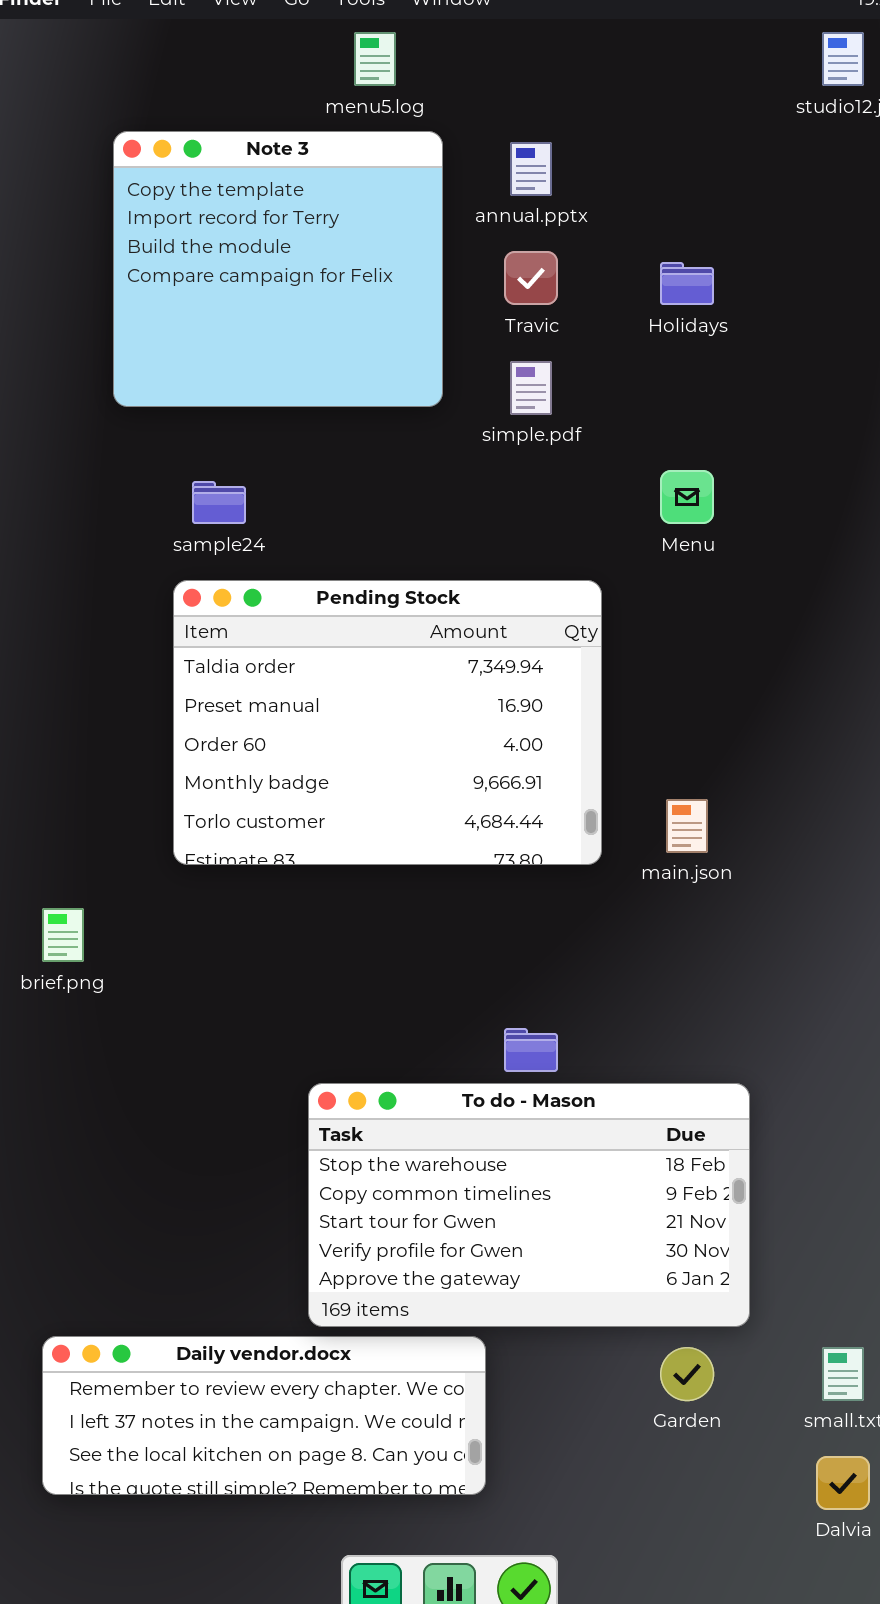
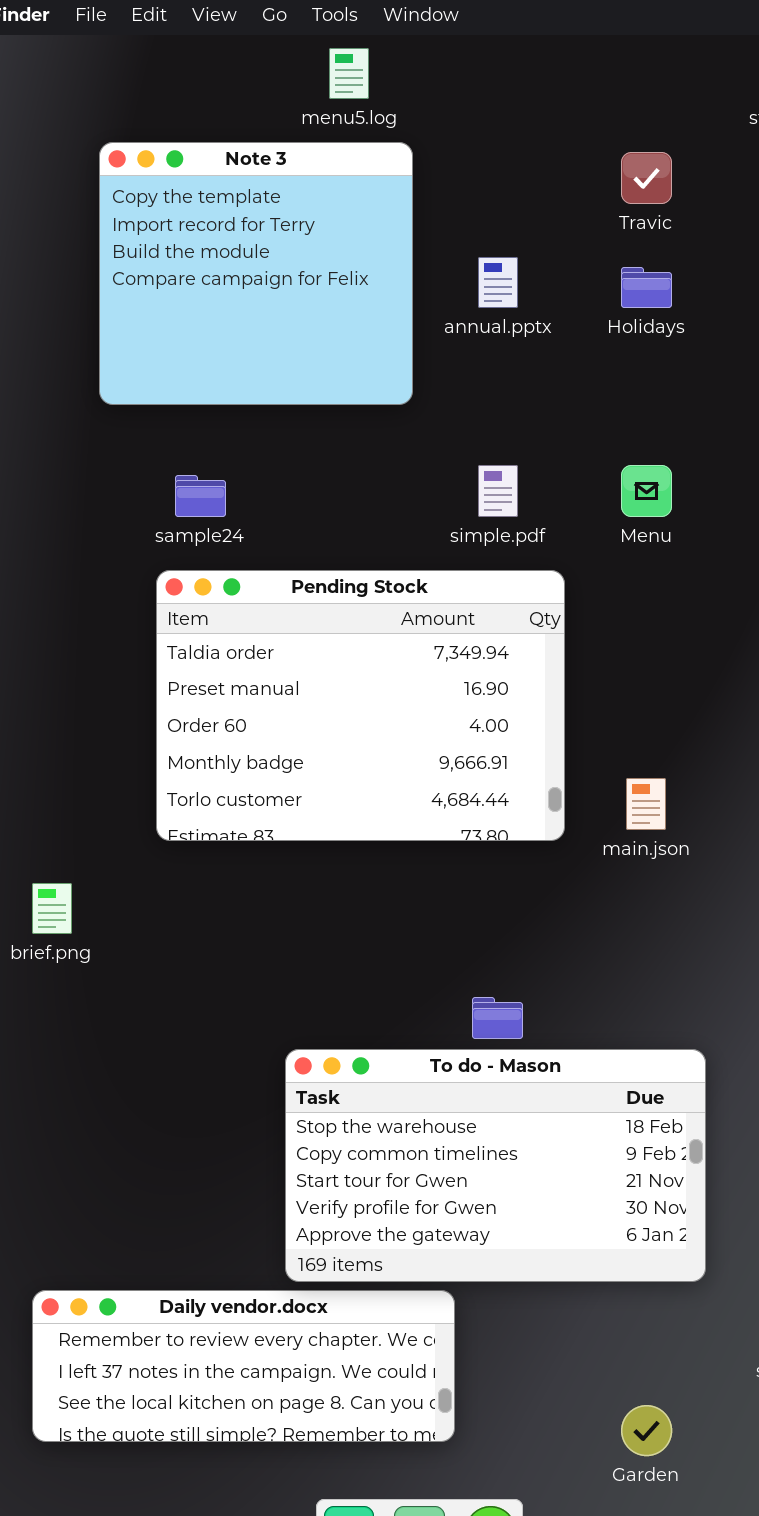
annual.pptx: [510,142,552,196] -> [478,257,518,308], moved
Travic: [504,251,558,305] -> [621,152,672,204], moved
simple.pdf: [510,361,552,415] -> [478,465,518,517], moved
Garden: [660,1347,714,1401] -> [621,1405,672,1456], moved

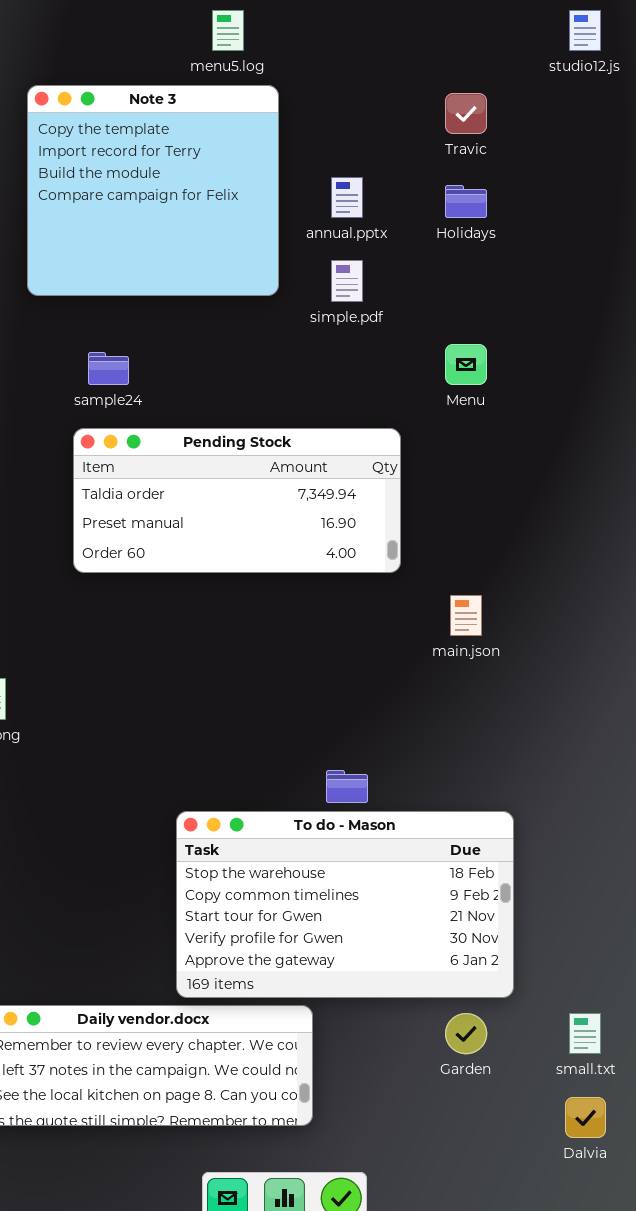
simple.pdf: [478,465,518,517] -> [331,260,363,302], moved
Pending Stock: [156,570,565,841] -> [73,428,401,573], resized
Garden: [621,1405,672,1456] -> [445,1013,487,1054], moved

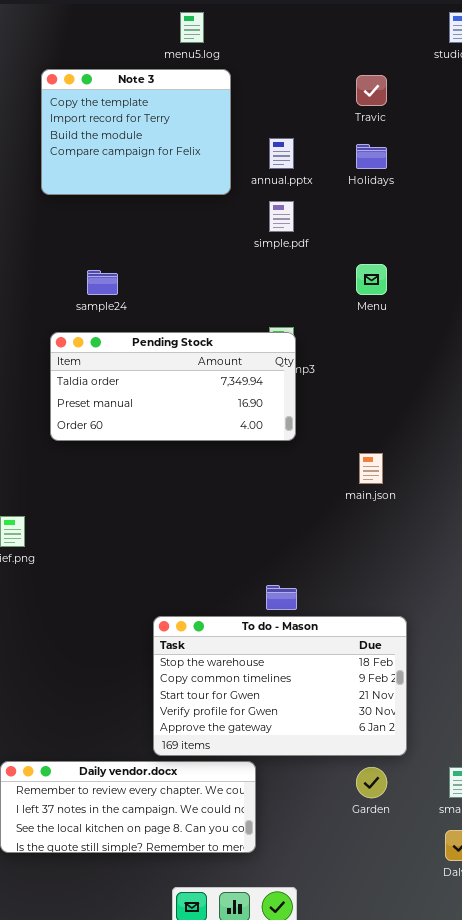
Note 3: [27,85,279,296] -> [41,69,231,195], resized
Pending Stock: [73,428,401,573] -> [50,332,296,441], moved

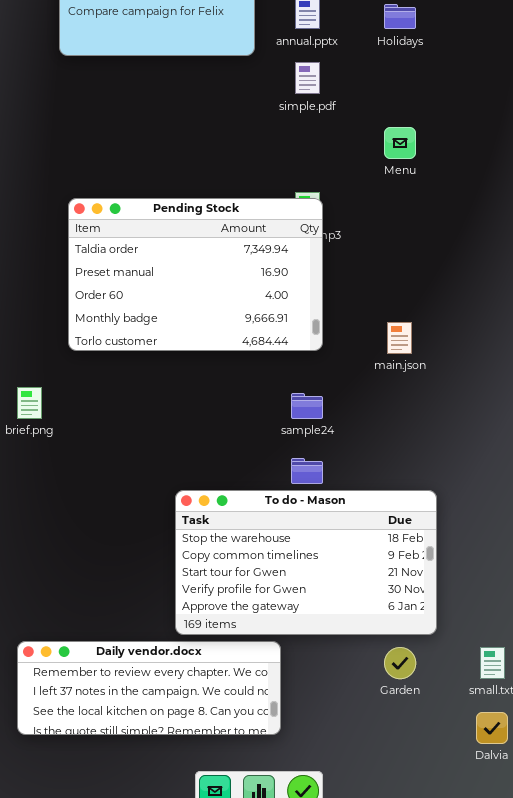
sample24: [87,270,118,295] -> [291,393,323,419], moved
Pending Stock: [50,332,296,441] -> [68,198,323,351], resized

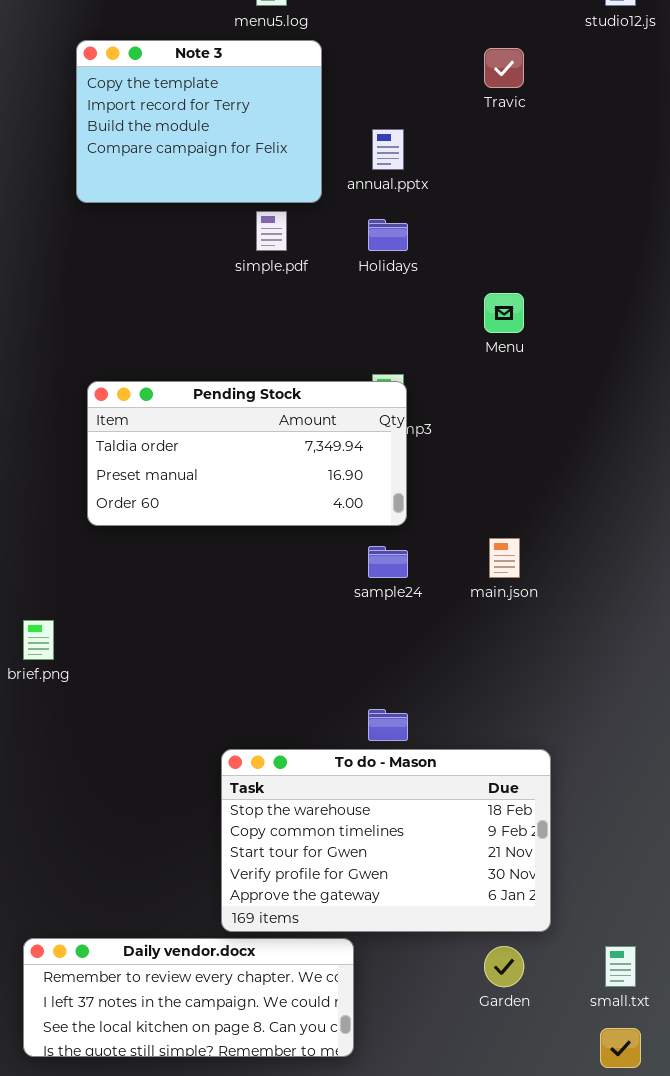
Holidays: [384,4,416,29] -> [368,219,408,251], moved
simple.pdf: [295,62,320,94] -> [256,211,287,251], moved
Pending Stock: [68,198,323,351] -> [87,381,407,526], resized
sample24: [291,393,323,419] -> [368,546,408,578], moved

